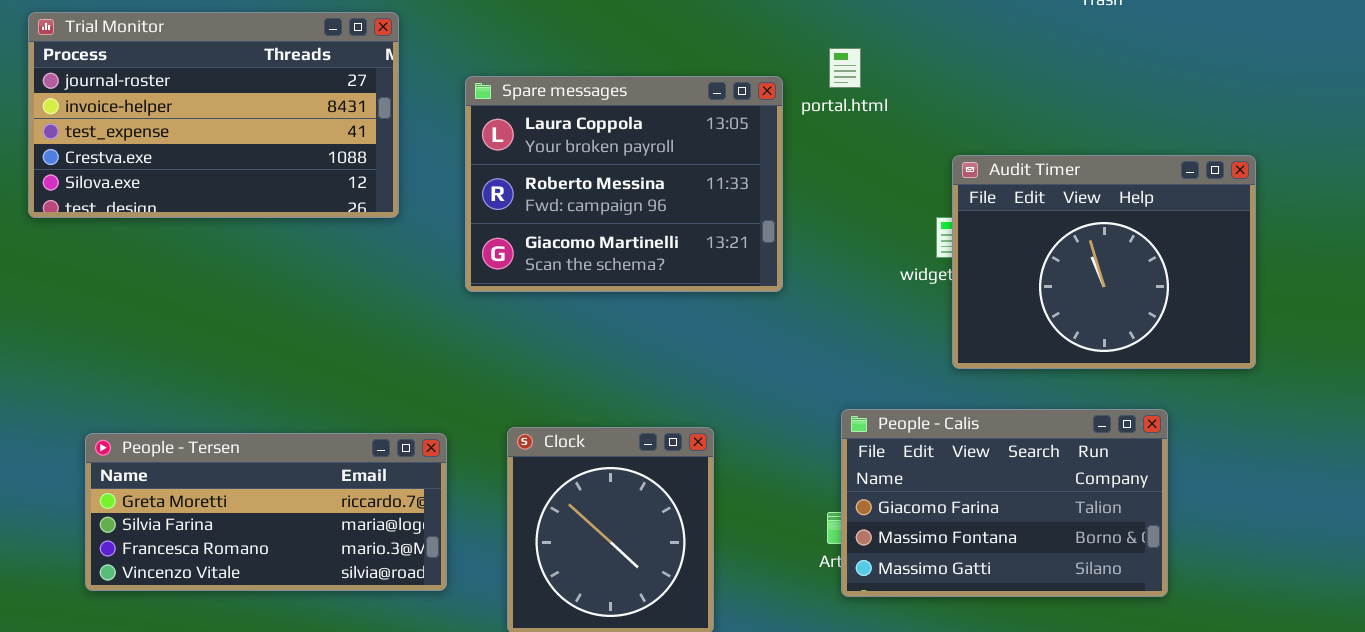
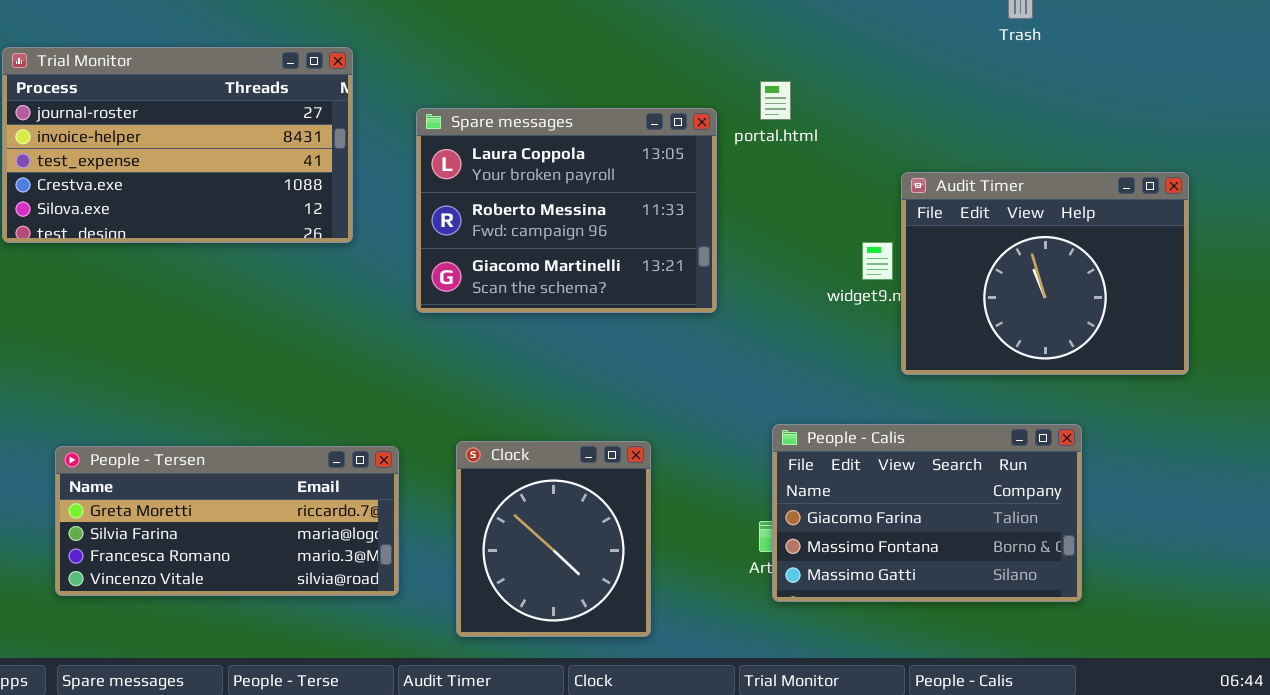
Audit Timer: [952,155,1256,369] -> [901,172,1189,375], moved

